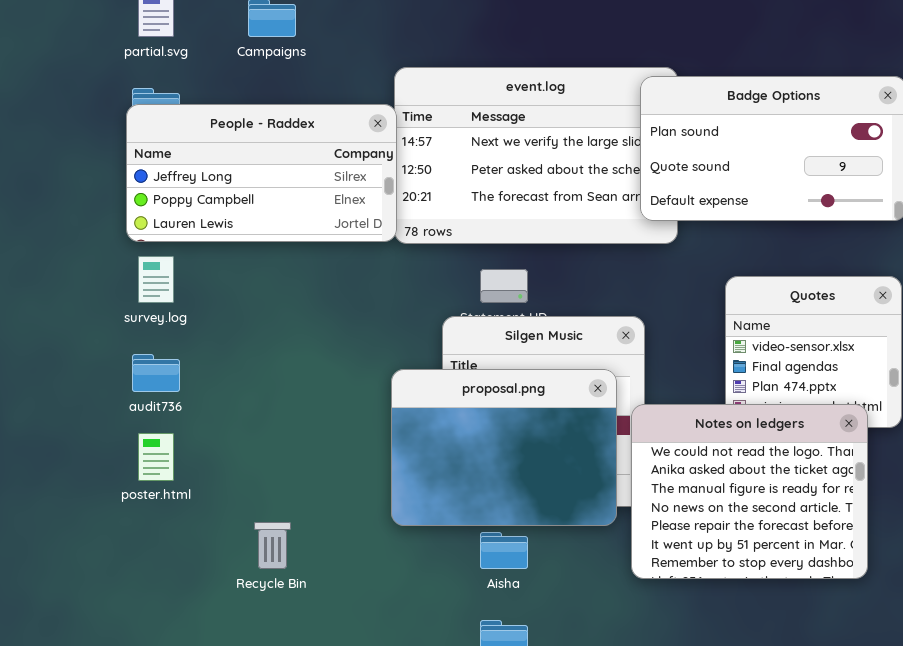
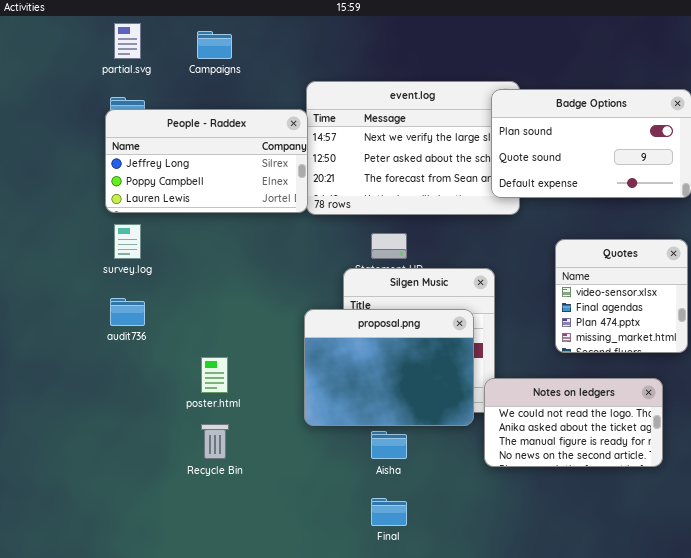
Notes on ledgers: [631,404,868,579] -> [484,378,663,467], resized
poster.html: [138,433,174,481] -> [201,357,228,393], moved

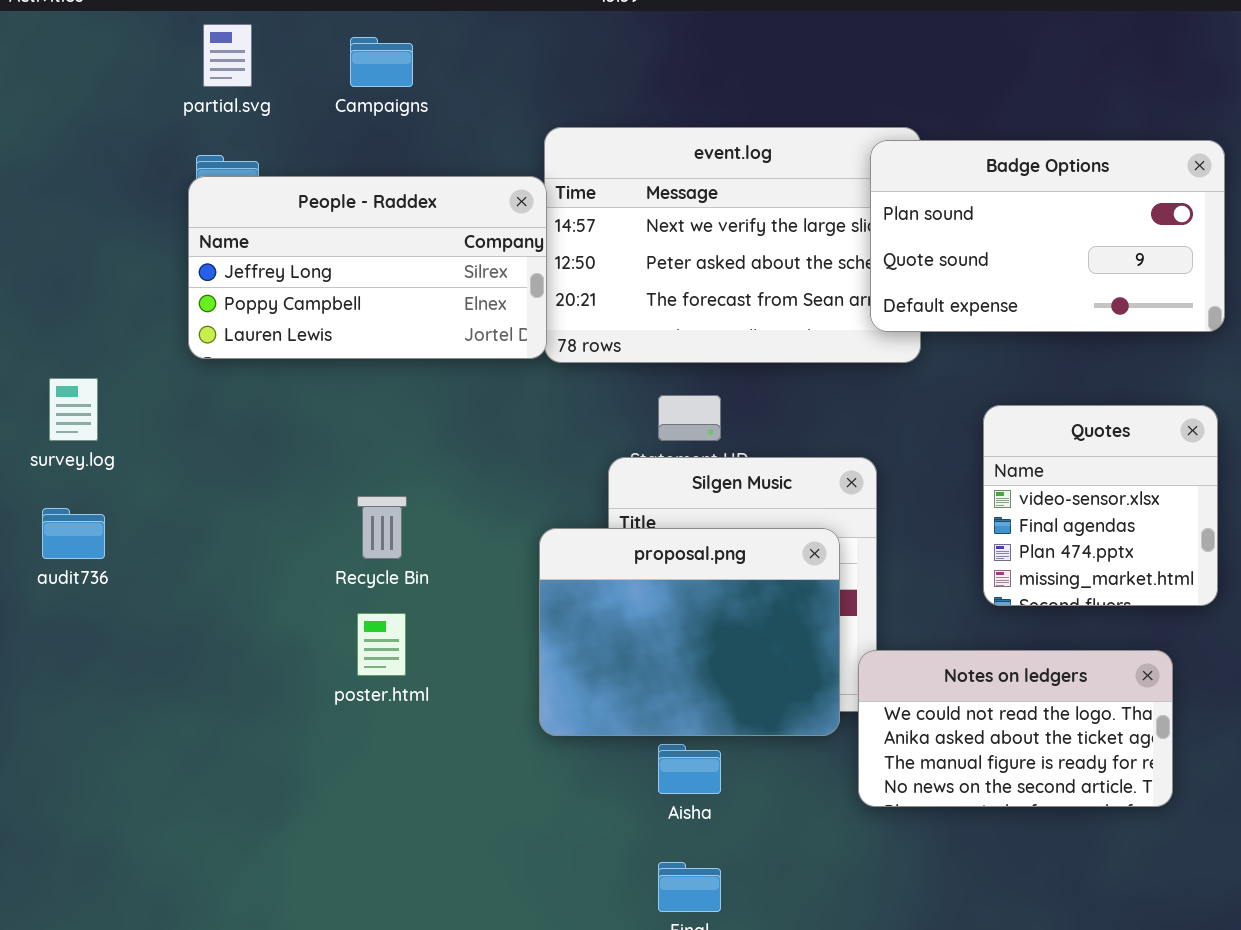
survey.log: [114,224,141,259] -> [49,378,98,441], moved
audit736: [110,298,145,326] -> [42,508,105,559], moved
Recycle Bin: [201,424,229,459] -> [357,496,407,559], moved

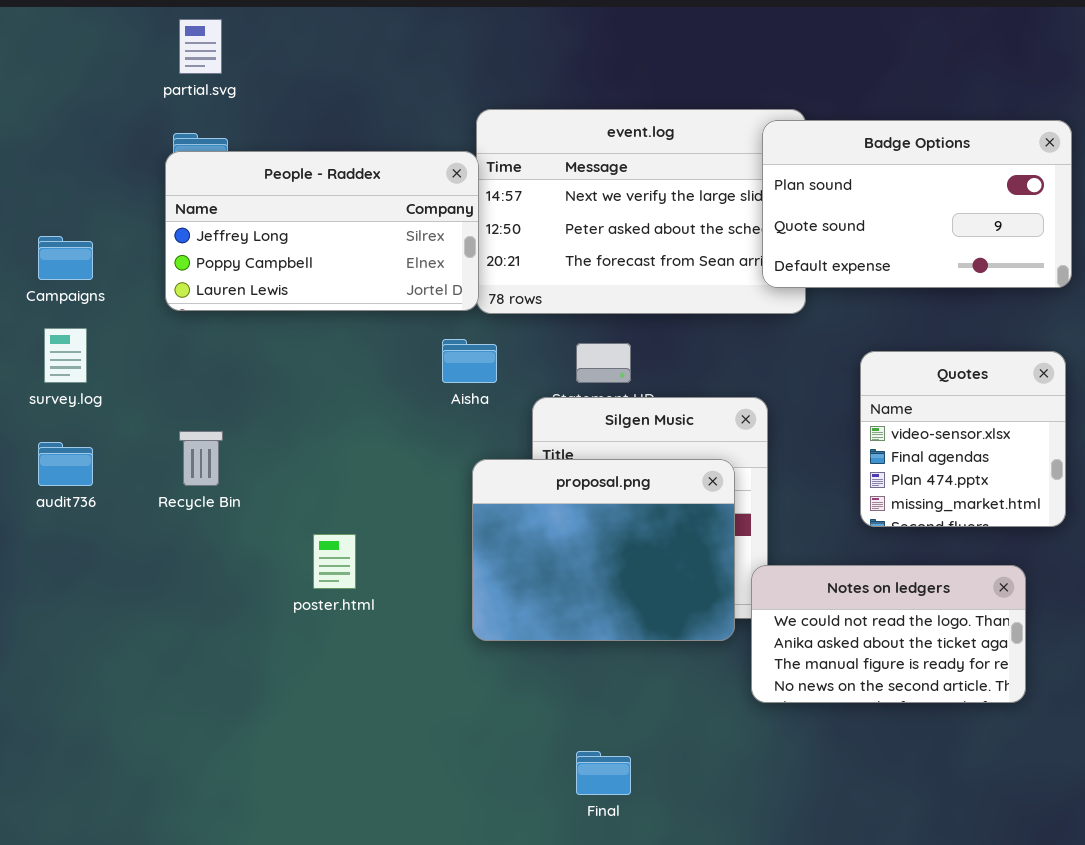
Campaigns: [350,37,413,87] -> [38,236,93,280], moved
Recycle Bin: [357,496,407,559] -> [179,431,223,486], moved
Aisha: [658,744,721,794] -> [442,339,497,383], moved

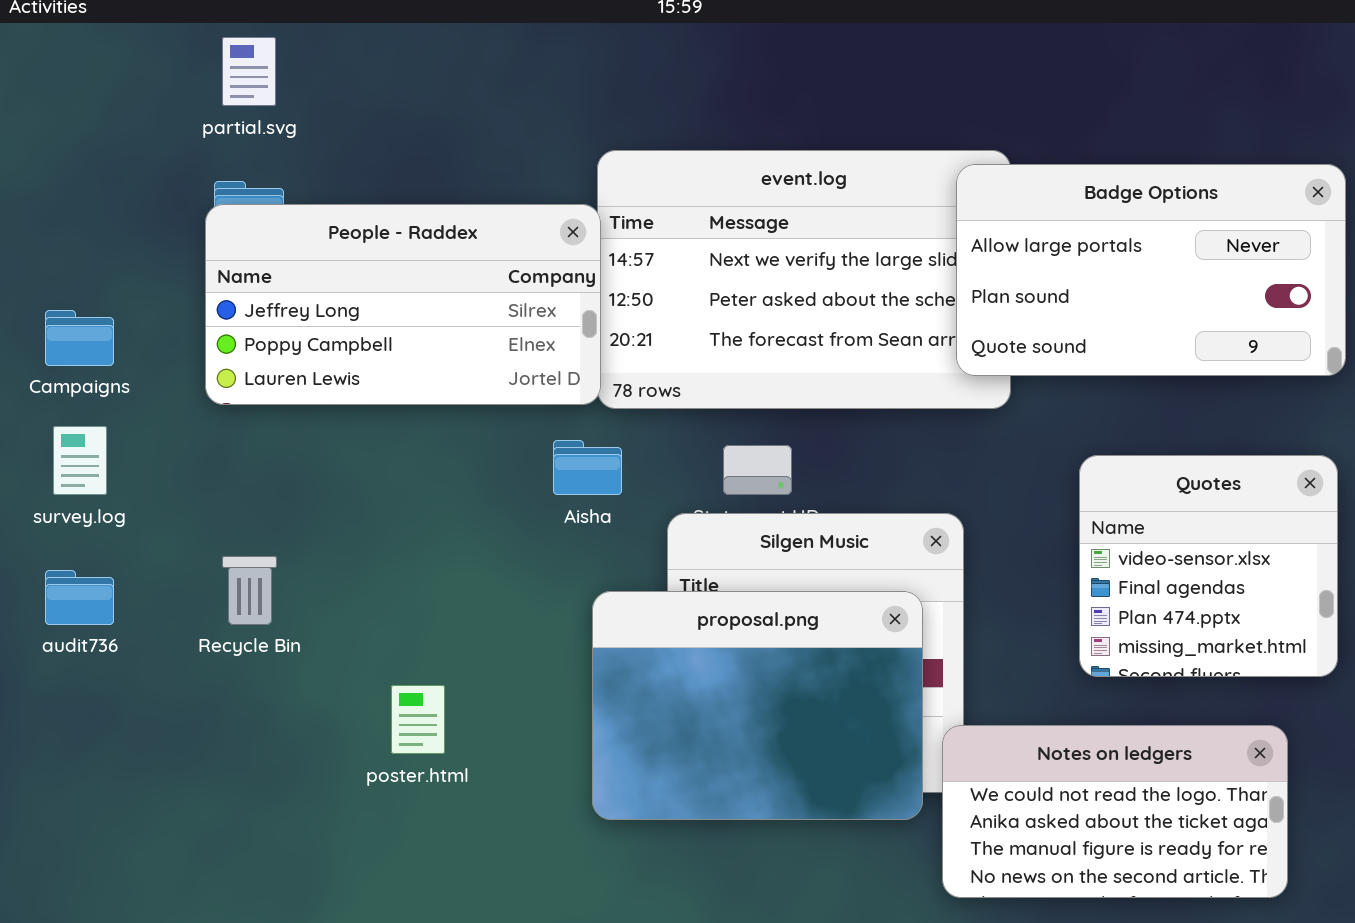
Badge Options: [762,120,1072,288] -> [956,164,1346,376], scrolled up 1 row

